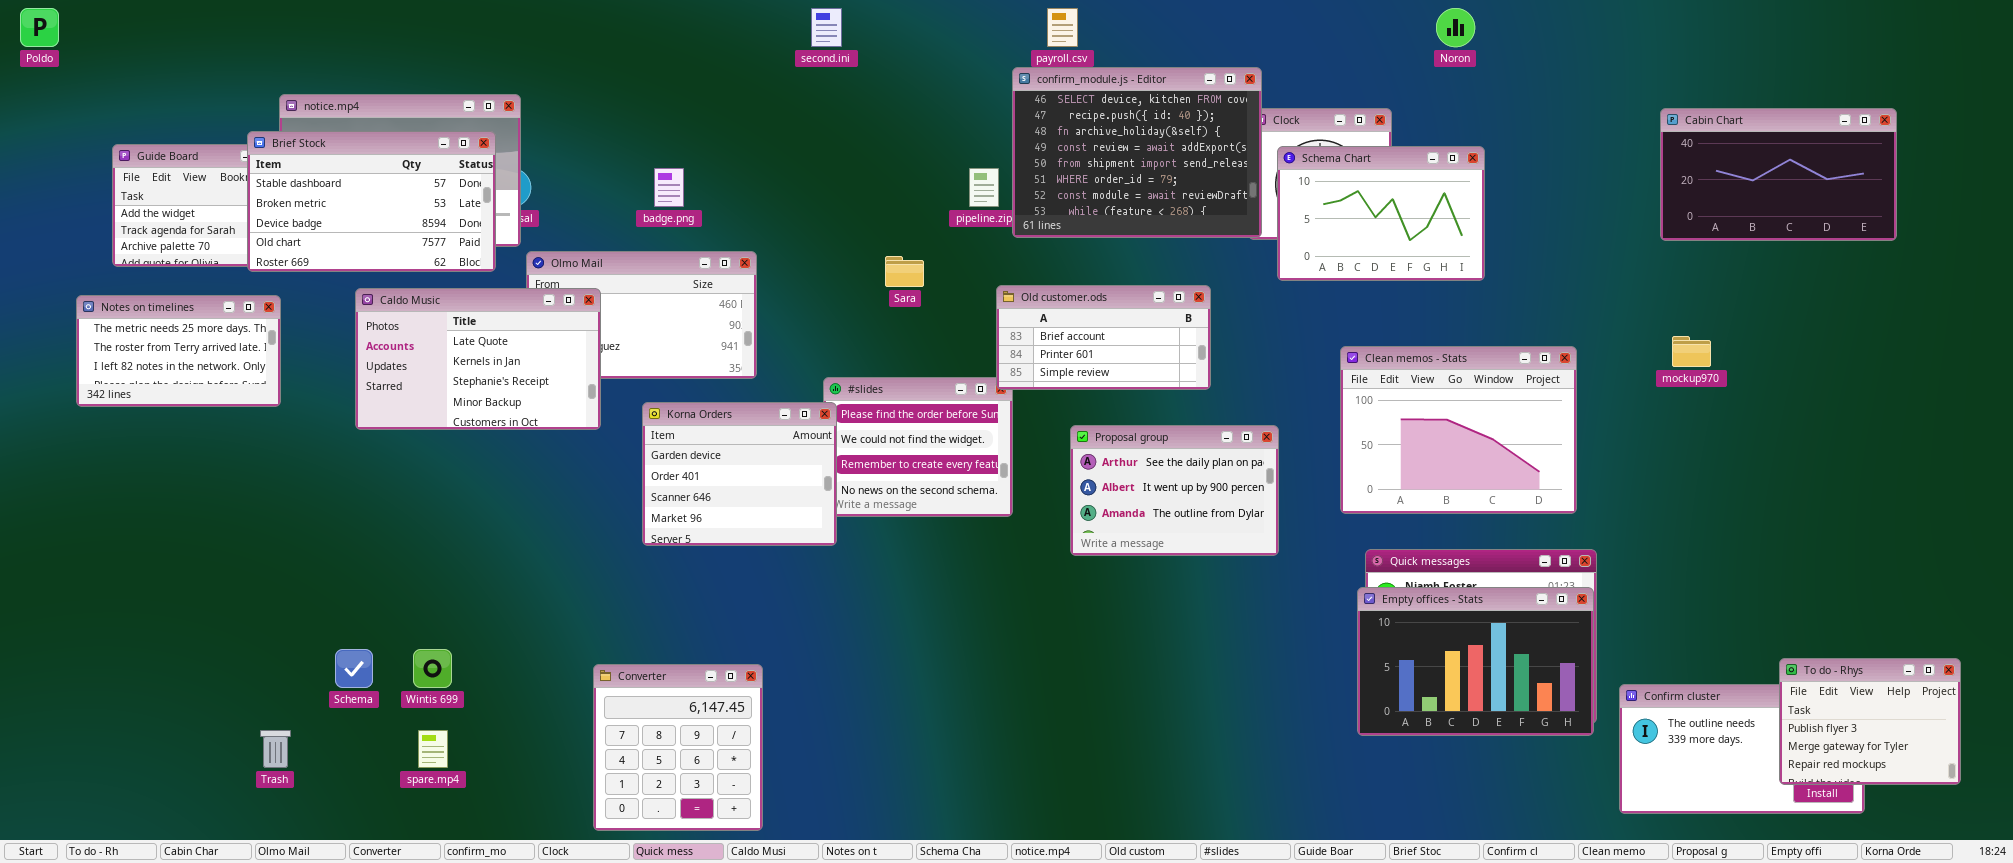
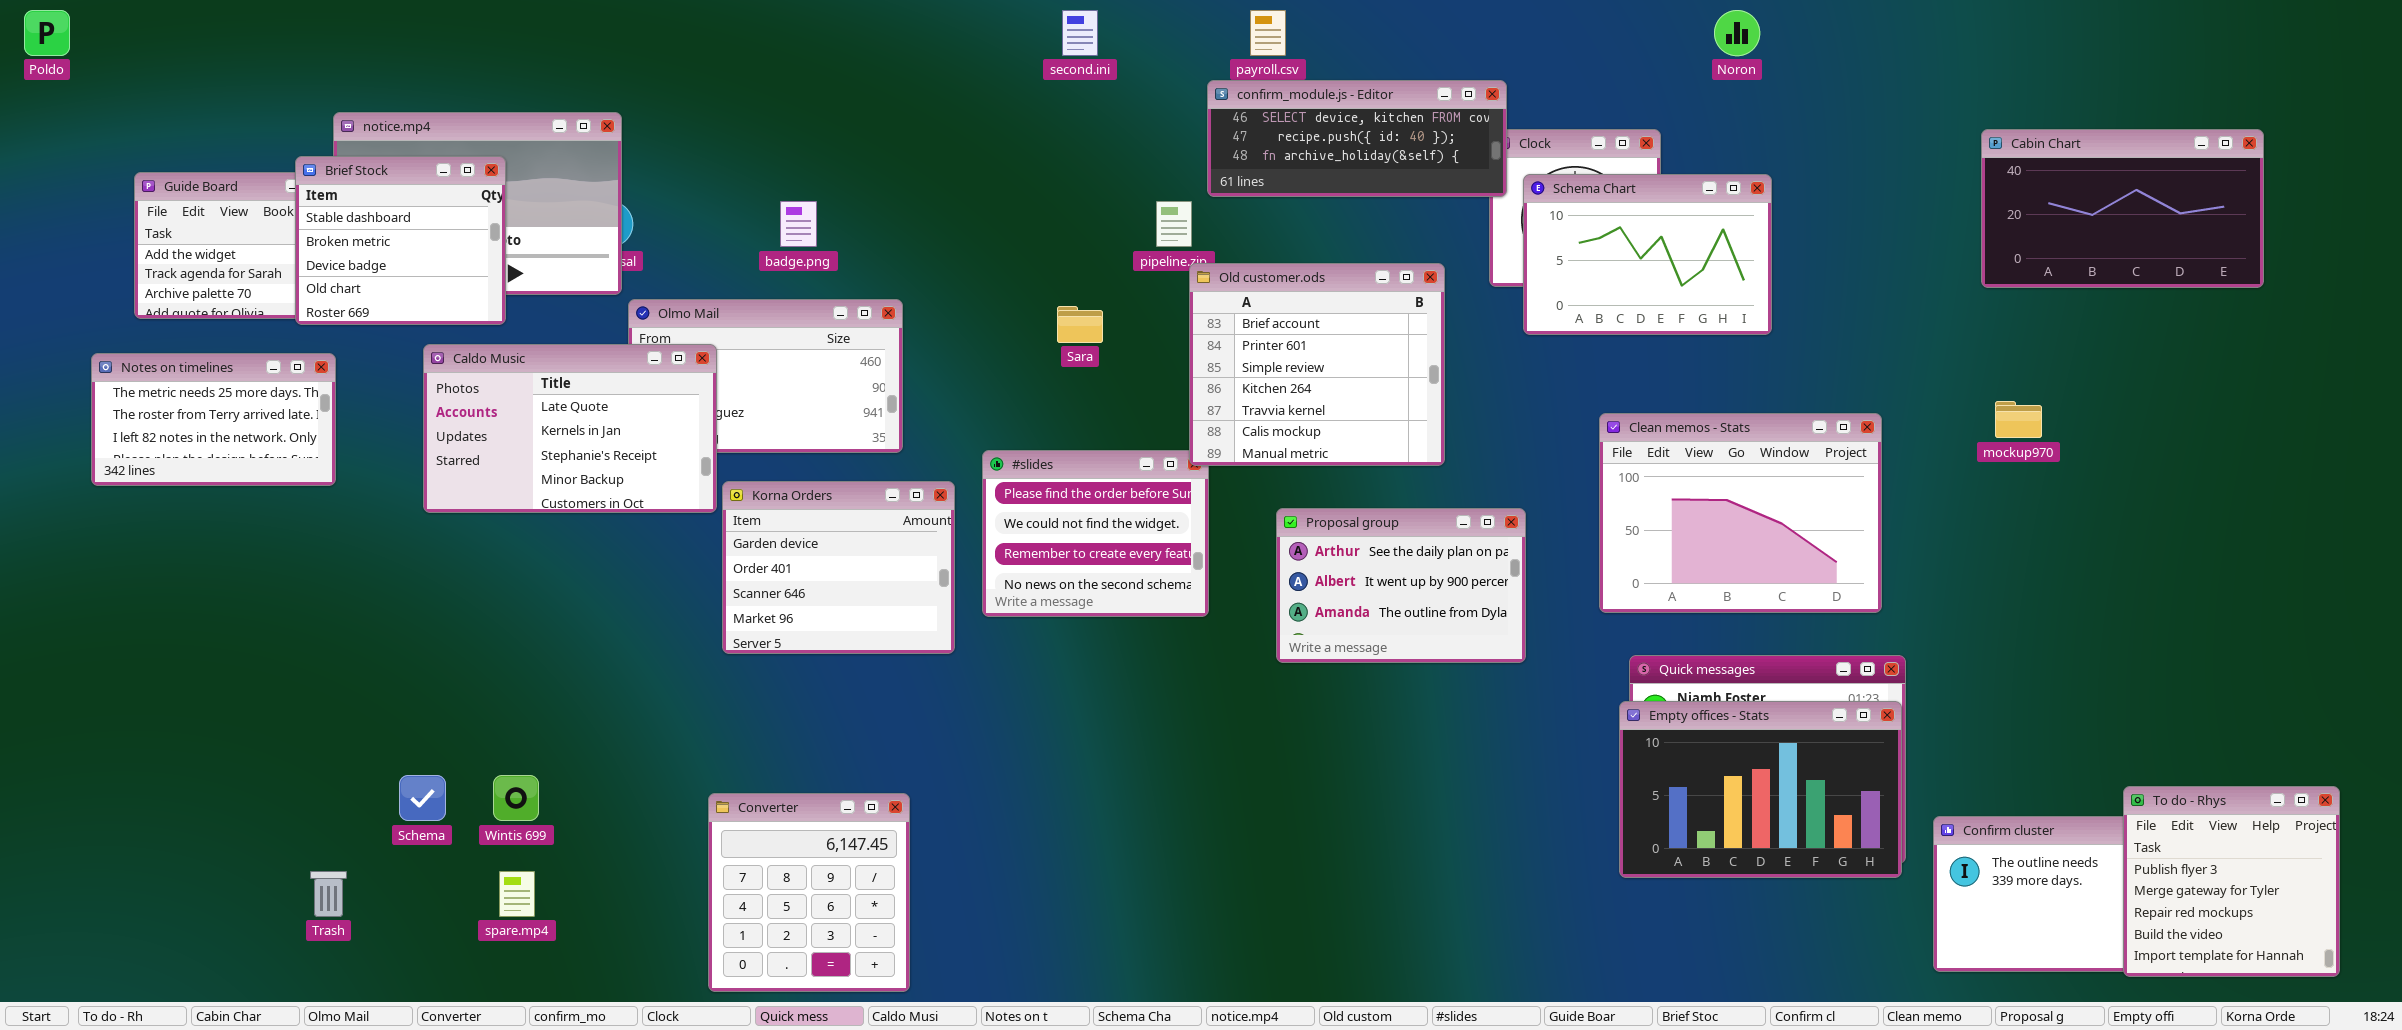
second.ini: [811,8,842,47] -> [1062,10,1098,56], moved
confirm_module.js - Editor: [1012,67,1262,238] -> [1207,80,1507,197], resized
Brief Stock: [247,131,496,272] -> [295,156,506,325], resized
Old customer.ods: [996,285,1211,390] -> [1189,263,1445,466], resized
Korna Orders: [642,402,837,546] -> [722,481,955,654], moved
To do - Rhys: [1779,658,1961,785] -> [2123,786,2340,977], resized

